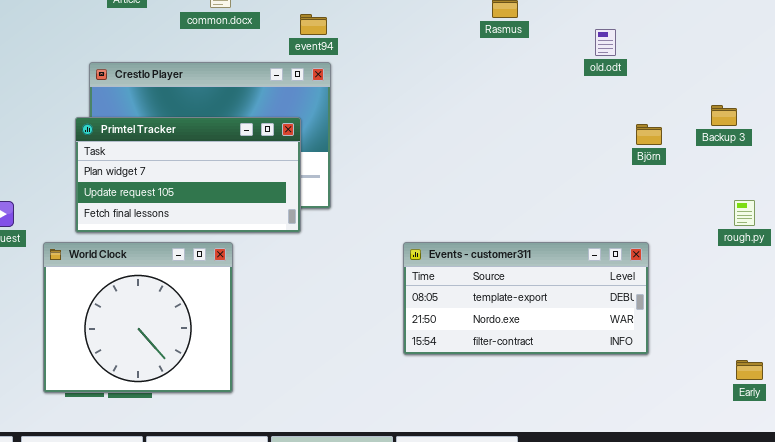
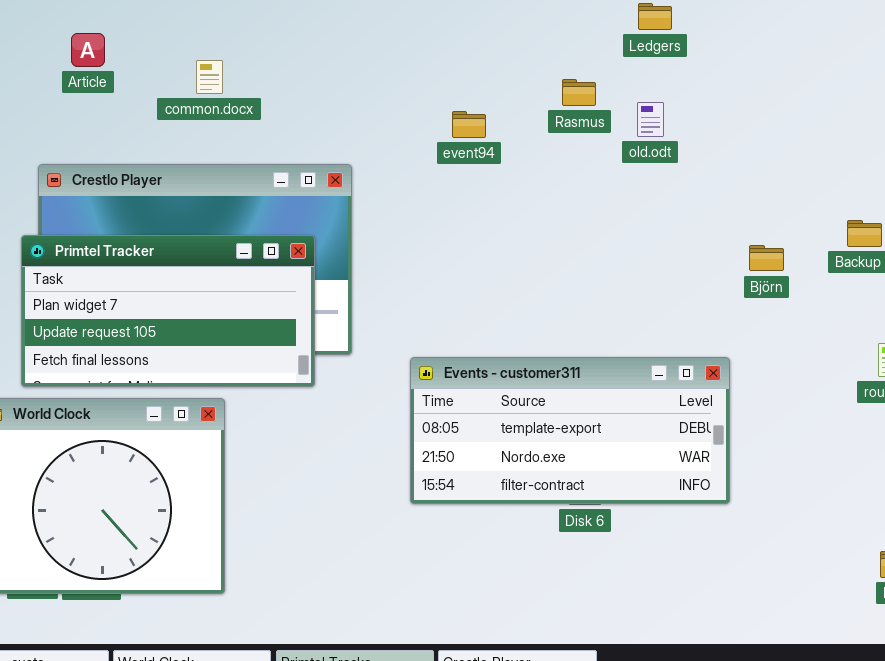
event94: [300,14,327,35] -> [452,111,486,138], moved
old.odt: [595,29,616,56] -> [637,102,664,137], moved
Events - customer311: [403,242,649,355] -> [410,357,730,504], moved

